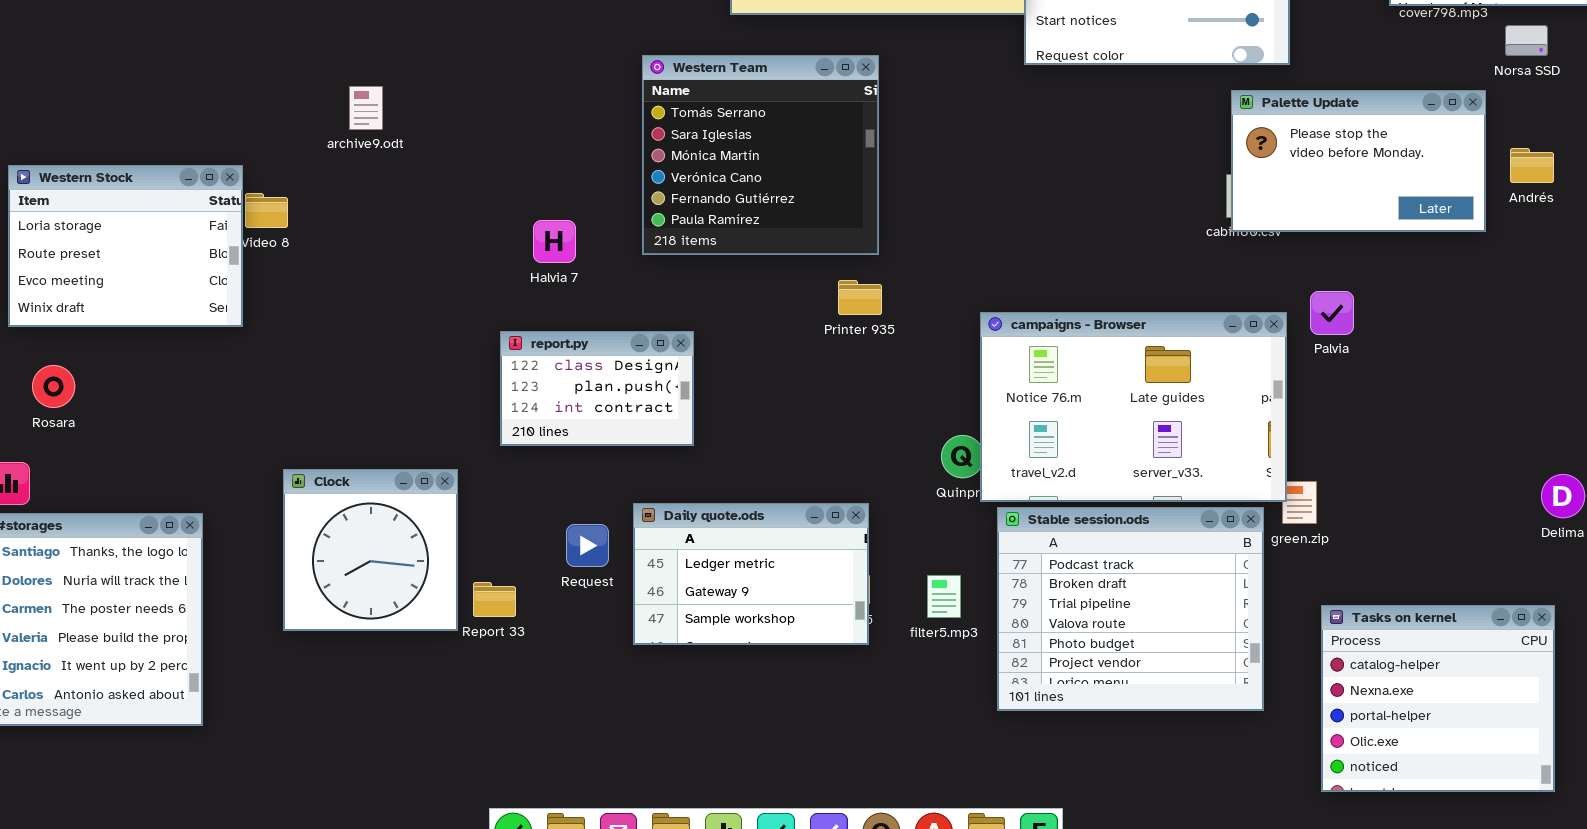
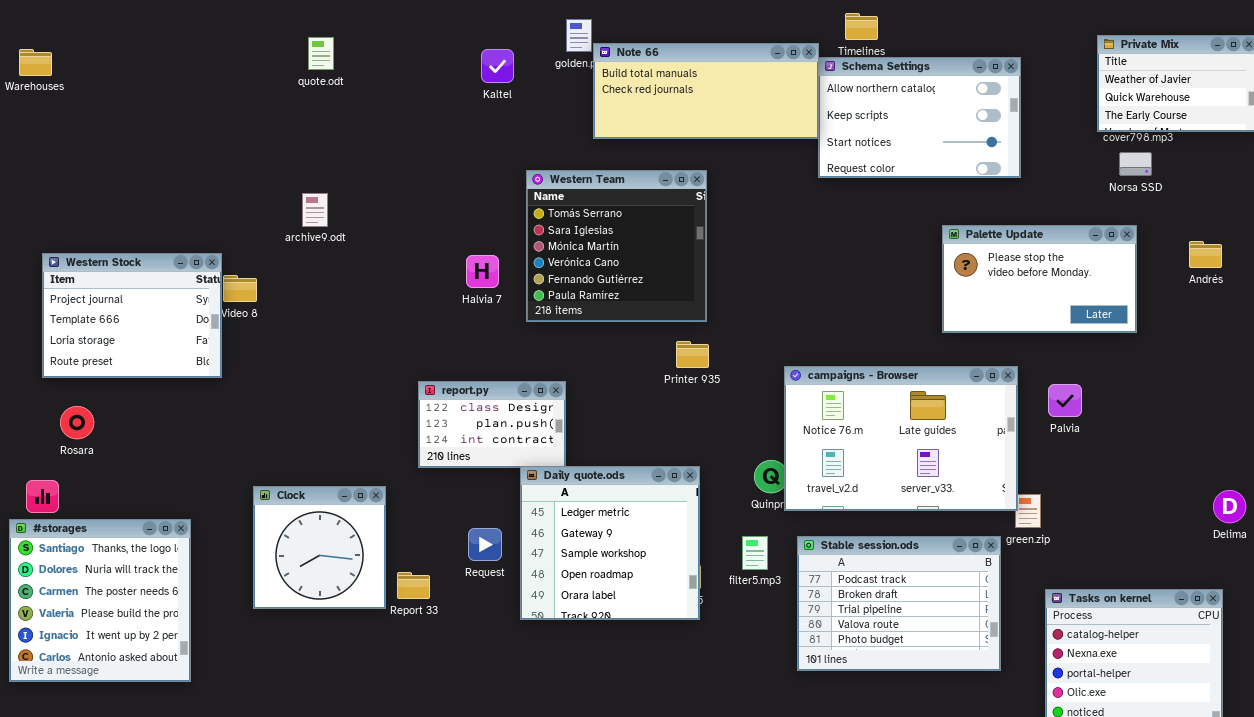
Norsa SSD: [1505,25,1548,56] -> [1119,152,1152,176], moved
Palette Update: [1231,90,1486,232] -> [942,225,1137,333], moved
Western Stock: [8,165,243,327] -> [42,253,222,378], scrolled up 2 rows
Halvia 7: [533,220,576,263] -> [466,255,499,288], moved
Palvia: [1310,291,1354,335] -> [1048,384,1082,417], moved
Daily quote.ods: [633,503,869,645] -> [520,466,700,620], resized
Stable session.ods: [997,507,1264,711] -> [797,536,1001,671], resized
filter5.mp3: [927,575,961,618] -> [742,536,768,570], moved

